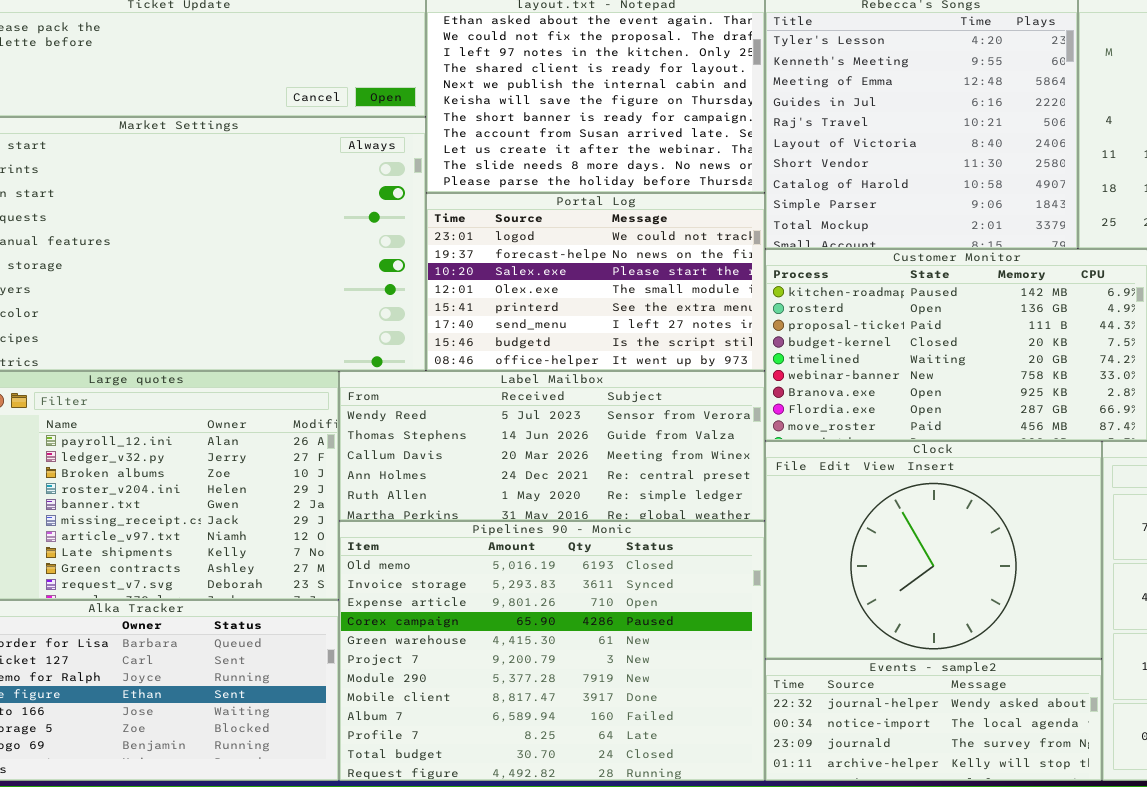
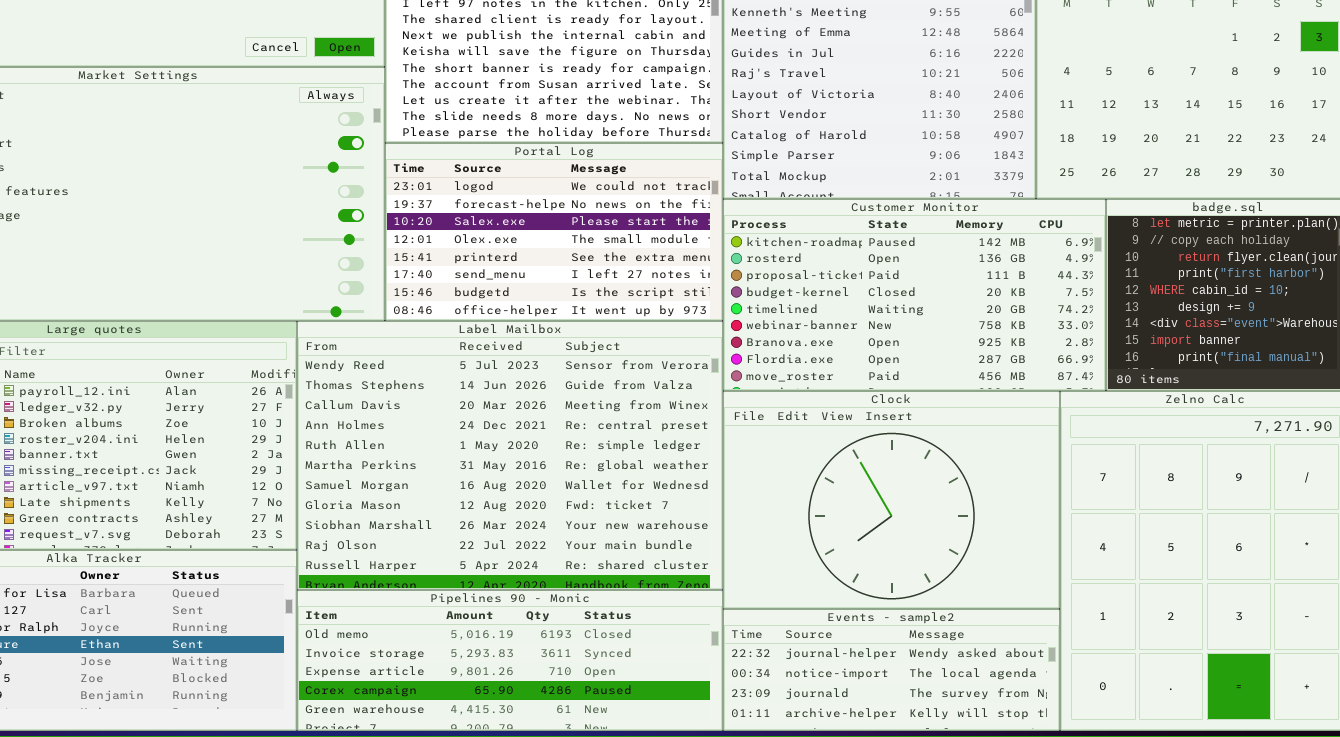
Label Mailbox: [339,371,765,521] -> [297,321,723,590], resized
Pipelines 90 - Monic: [339,521,765,781] -> [297,590,723,731], resized

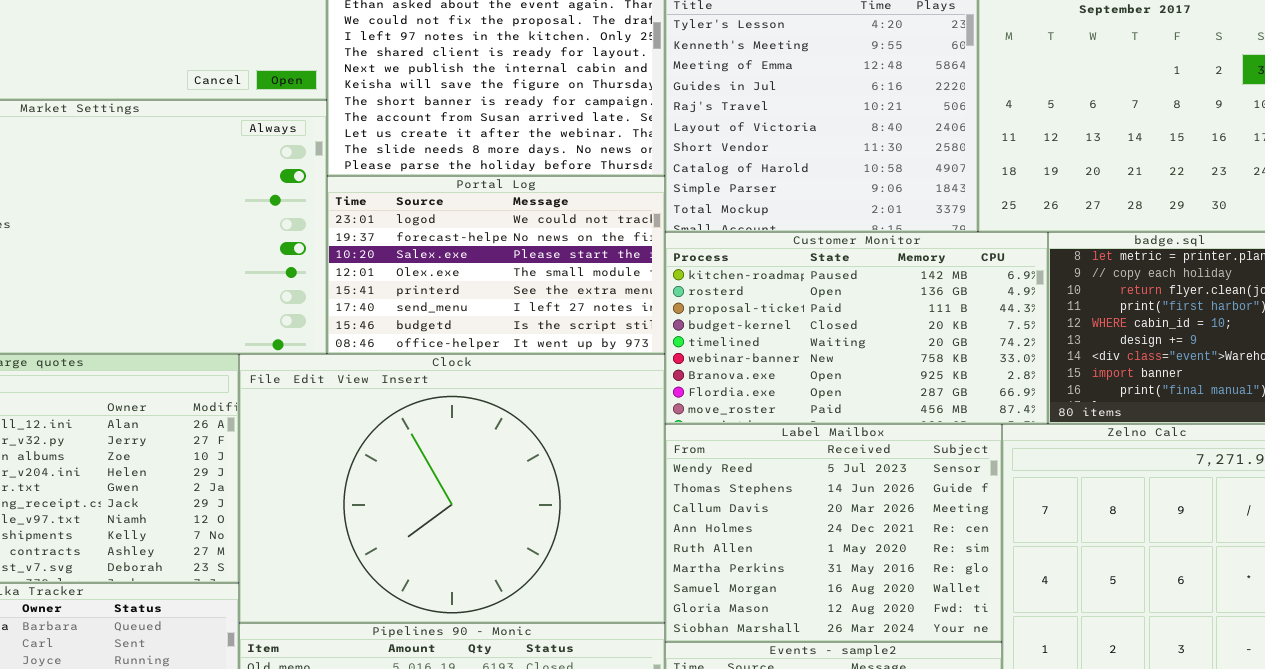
Label Mailbox: [297,321,723,590] -> [665,424,1002,642], moved, resized
Clock: [723,391,1060,609] -> [239,354,665,623], moved, resized

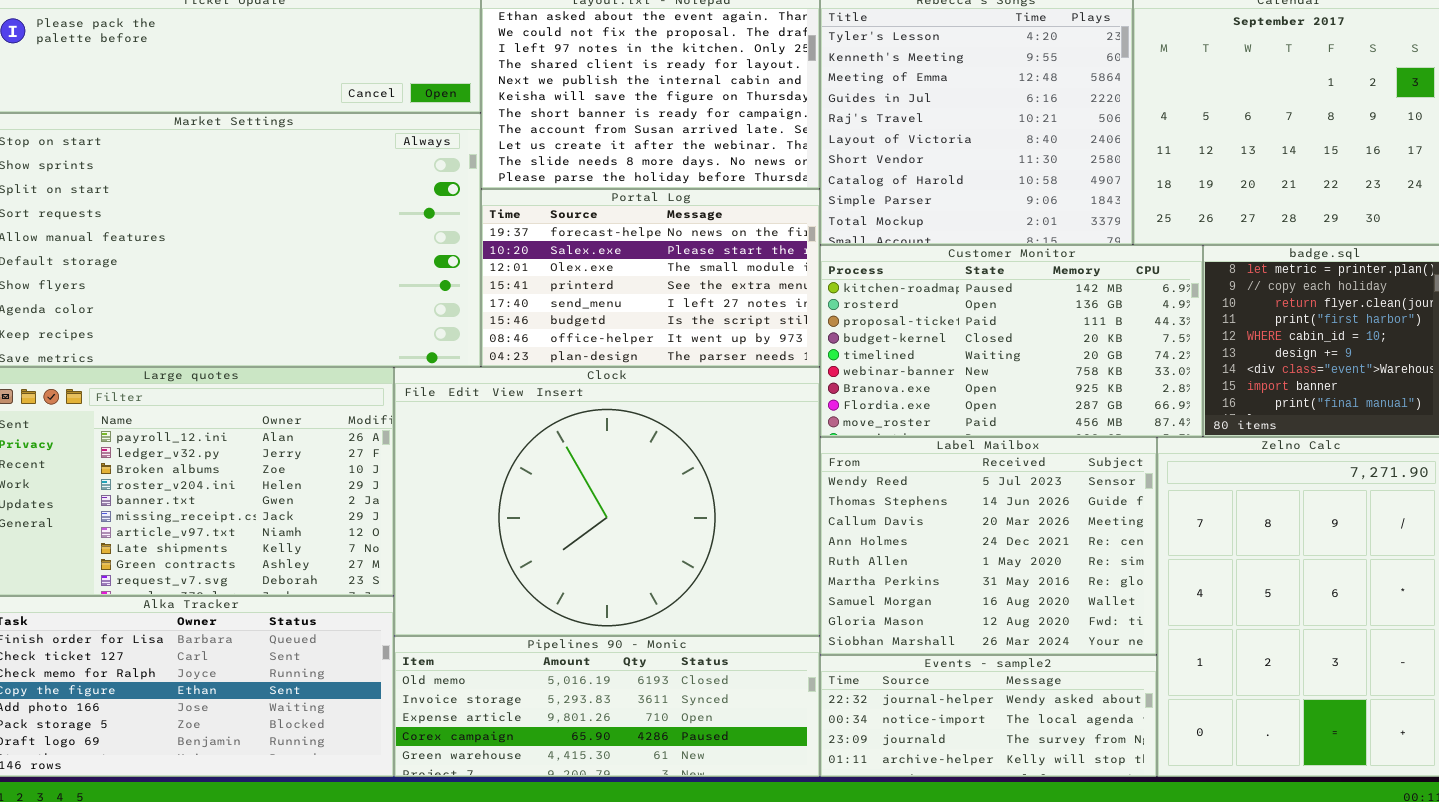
Portal Log: [327,176,665,354] -> [481,189,820,367], scrolled down 1 row

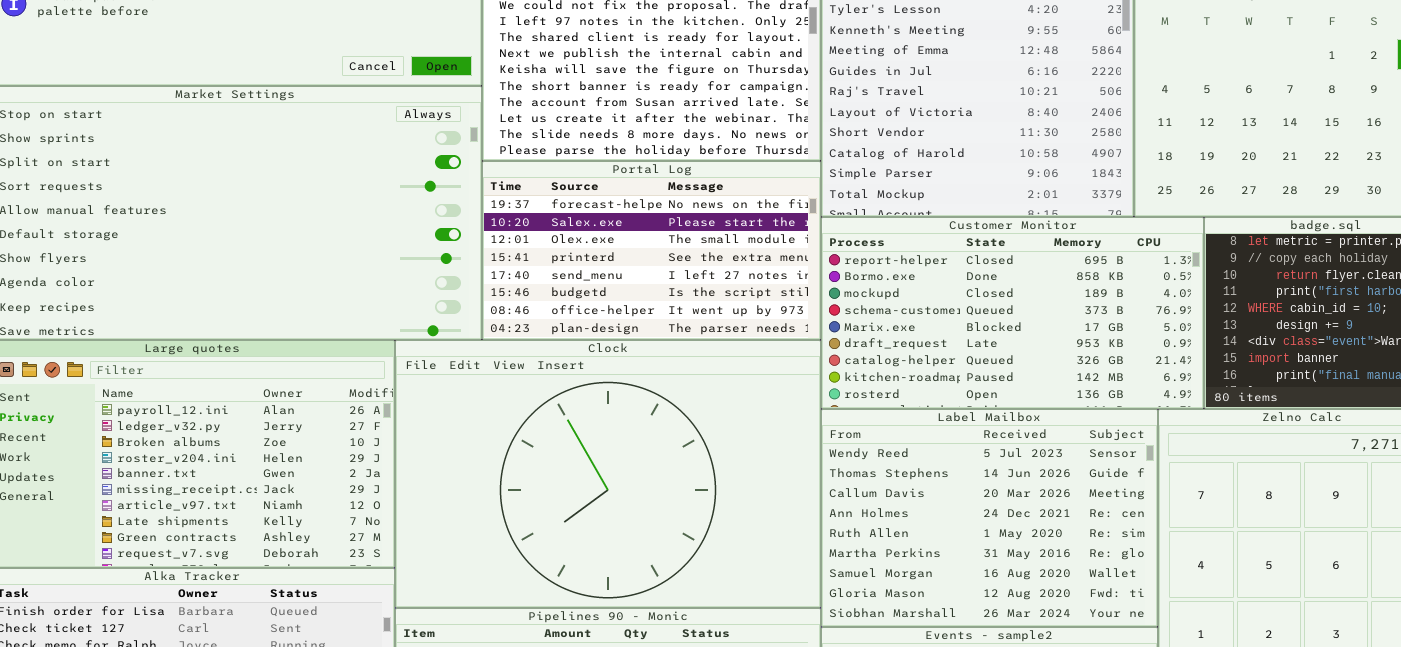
Customer Monitor: [820,245,1203,437] -> [821,217,1204,409], scrolled up 7 rows

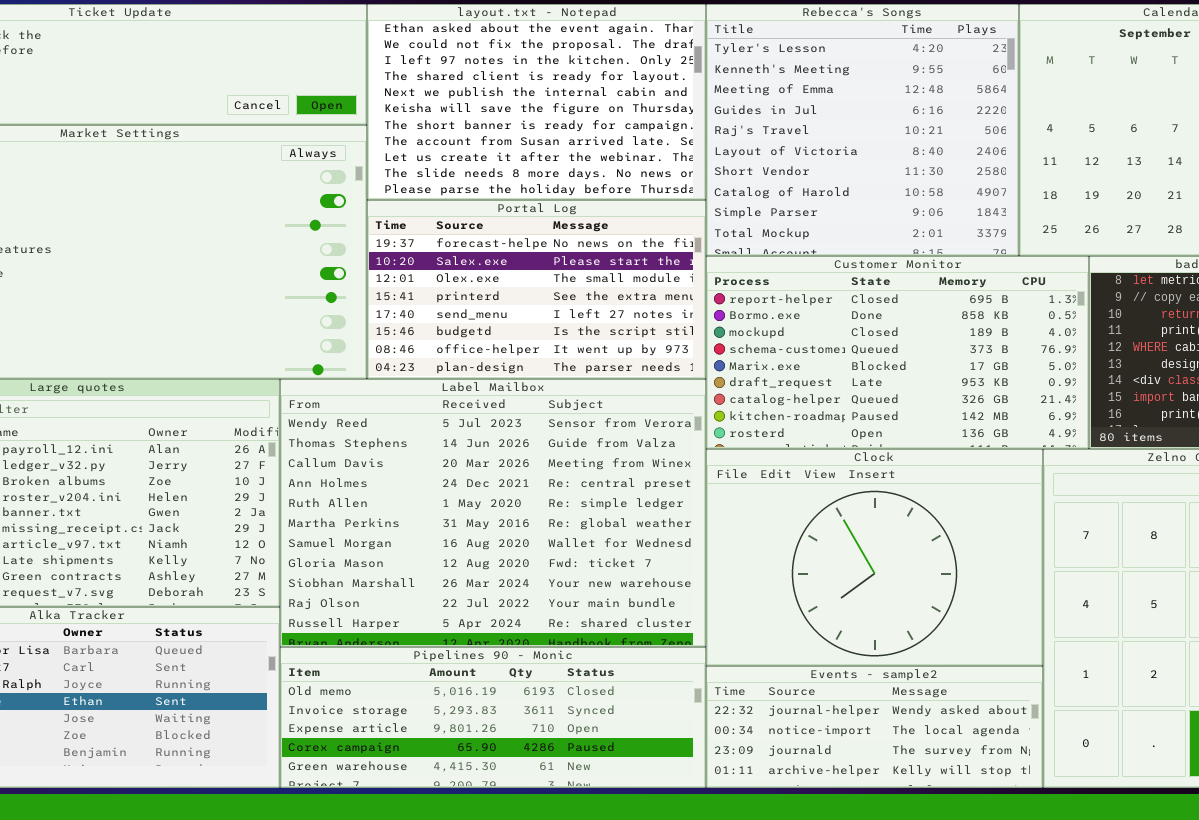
Clock: [395,340,821,608] -> [706,449,1043,666], moved, resized
Label Mailbox: [821,409,1158,627] -> [280,379,706,647], moved, resized

